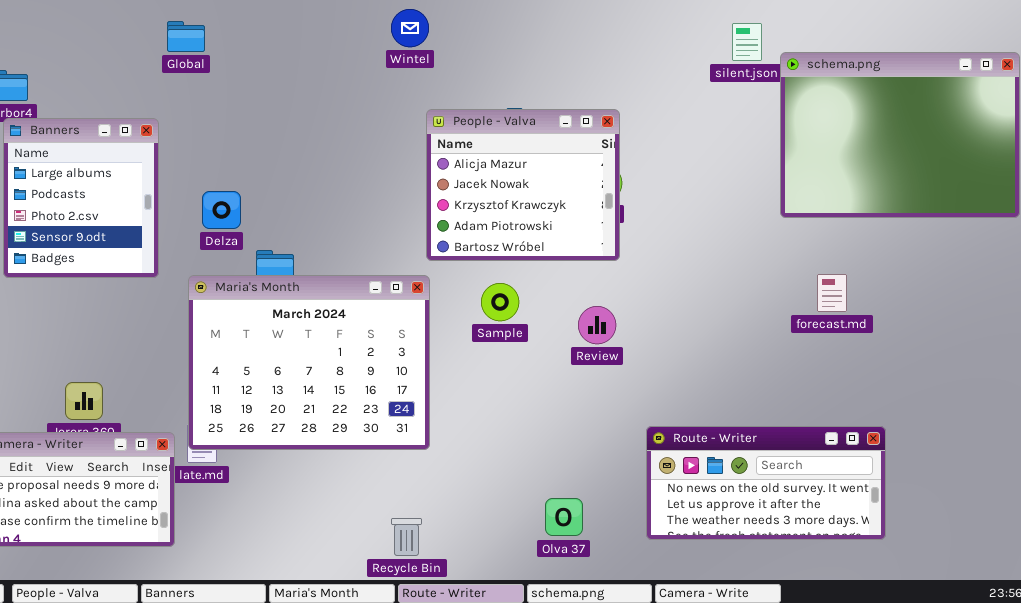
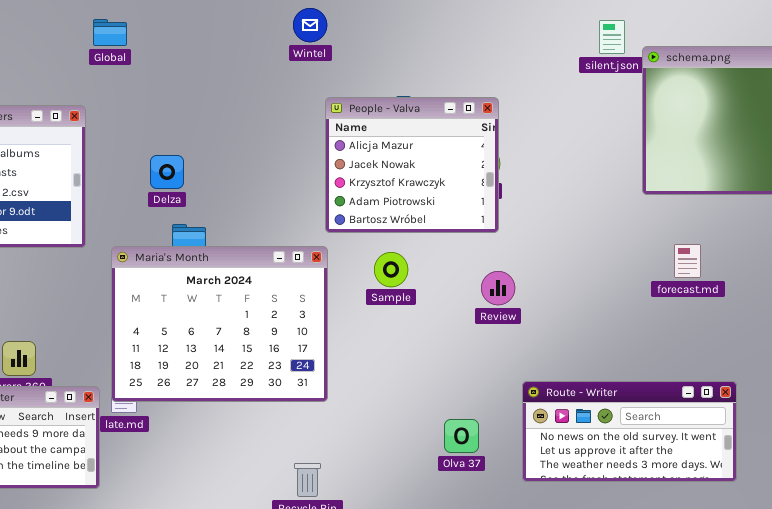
Delza: [202,191,241,229] -> [150,155,184,189], moved
Review: [578,306,616,344] -> [481,271,515,305], moved
Olva 37: [545,498,583,536] -> [444,419,479,453], moved

